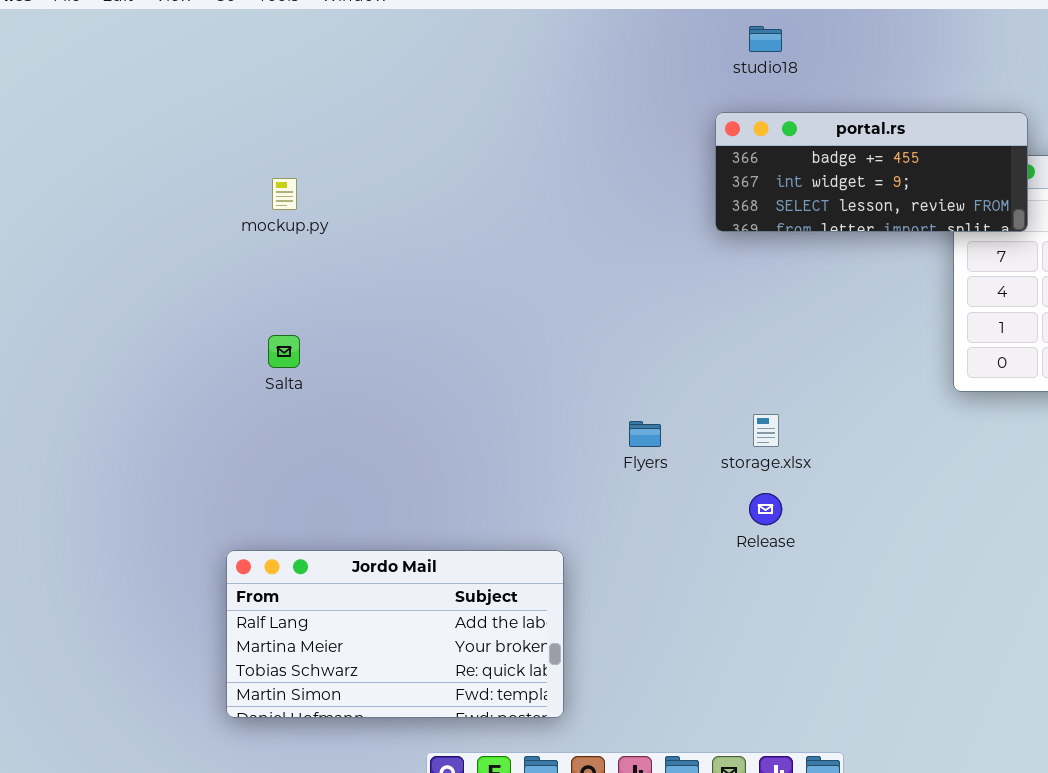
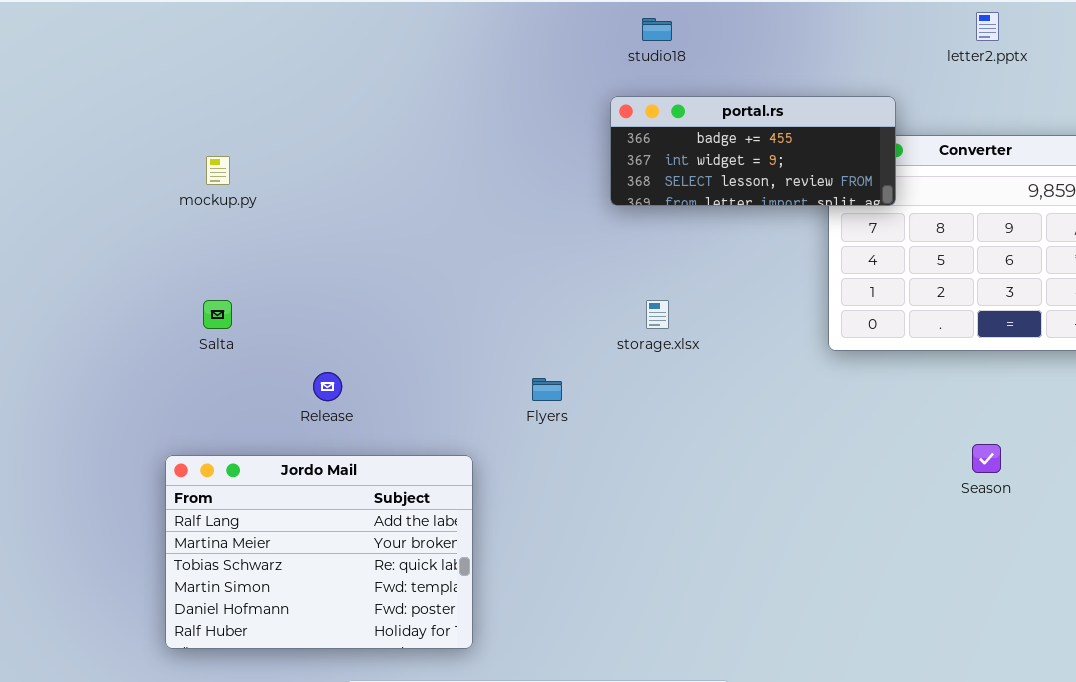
storage.xlsx: [753,414,779,447] -> [646,300,669,329], moved
Release: [749,493,782,525] -> [313,372,342,401], moved
Jordo Mail: [226,550,564,718] -> [165,455,473,649], resized

